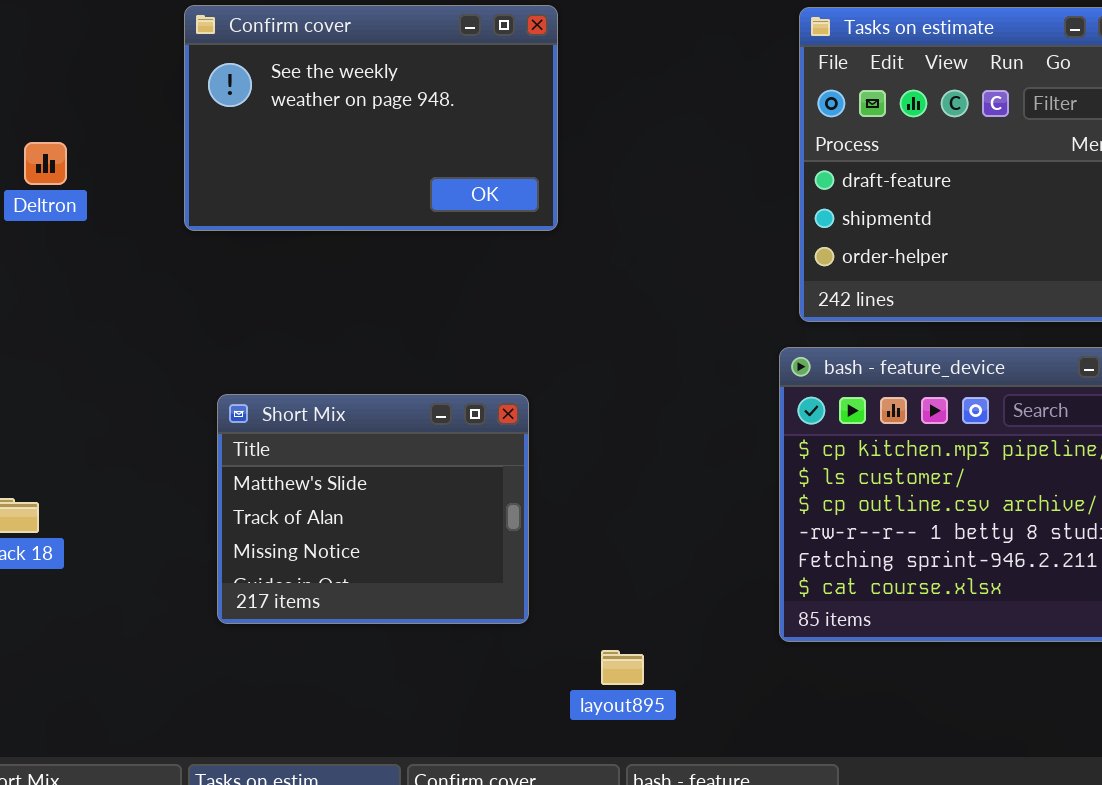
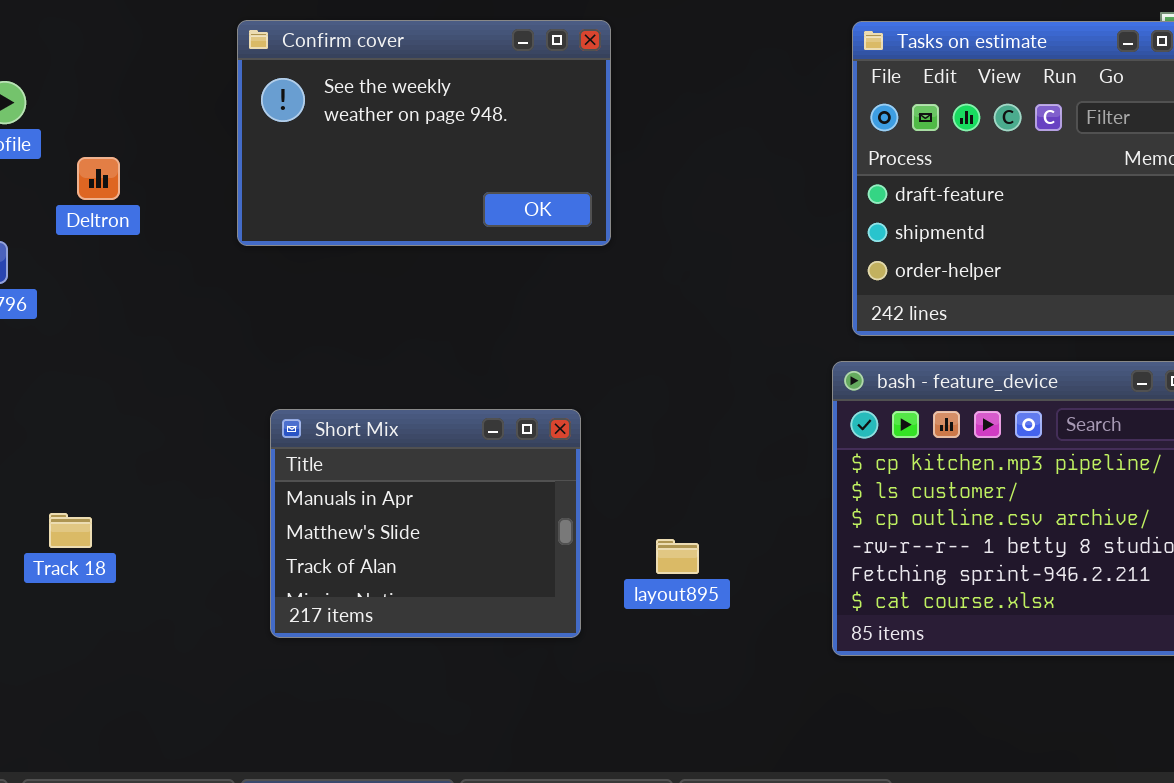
Short Mix: [217,394,529,624] -> [270,409,581,638], scrolled up 1 row
layout895: [601,650,644,685] -> [656,539,699,574], moved

